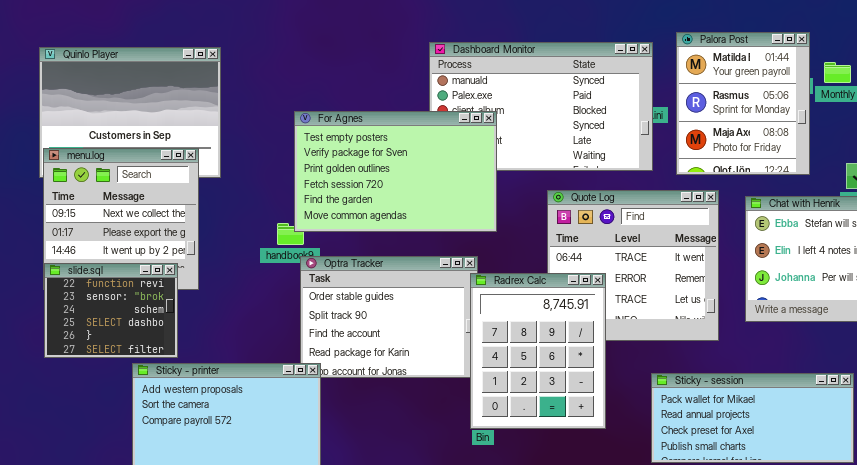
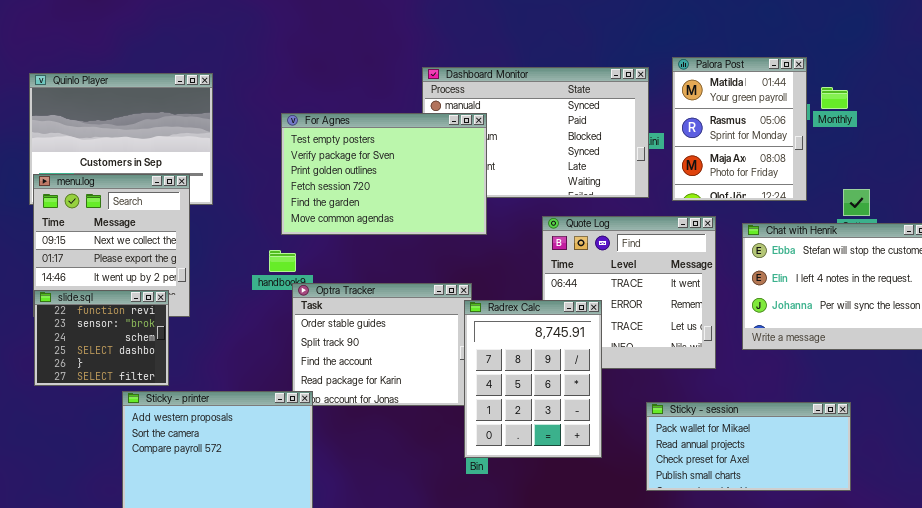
For Agnes: [294,111,497,232] -> [281,113,487,235], moved

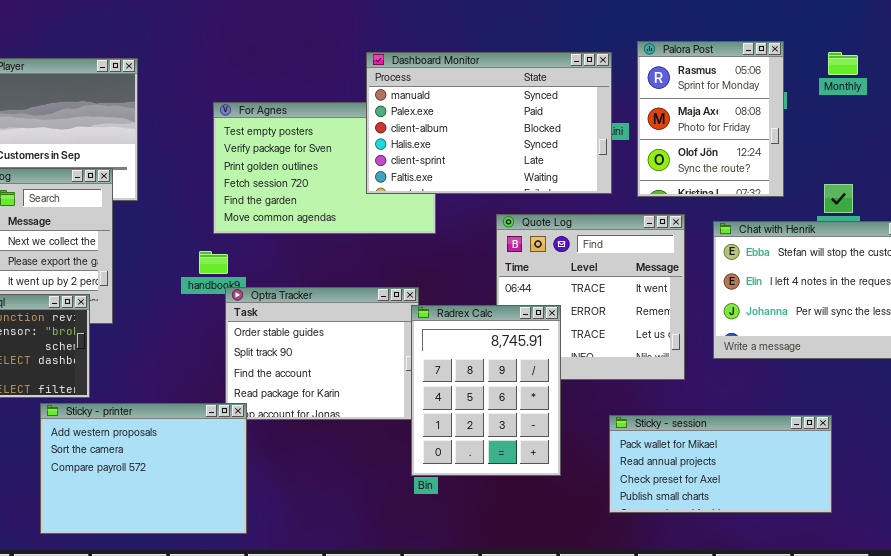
Palora Post: [672,57,807,201] -> [637,41,784,197], scrolled down 1 row
Dashboard Monitor: [422,67,649,198] -> [366,52,612,194], raised
Monthly: [821,87,848,109] -> [828,52,858,75], moved

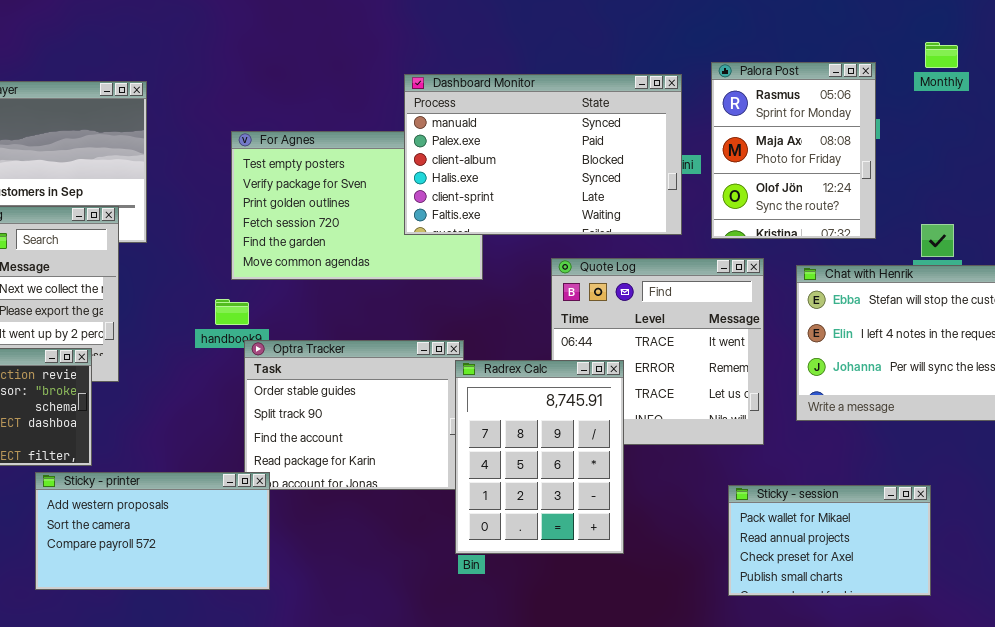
Monthly: [828,52,858,75] -> [925,42,958,68], moved
Sticky - printer: [40,403,247,534] -> [35,472,270,590], resized
Sticky - session: [609,415,832,513] -> [728,485,931,596], resized

